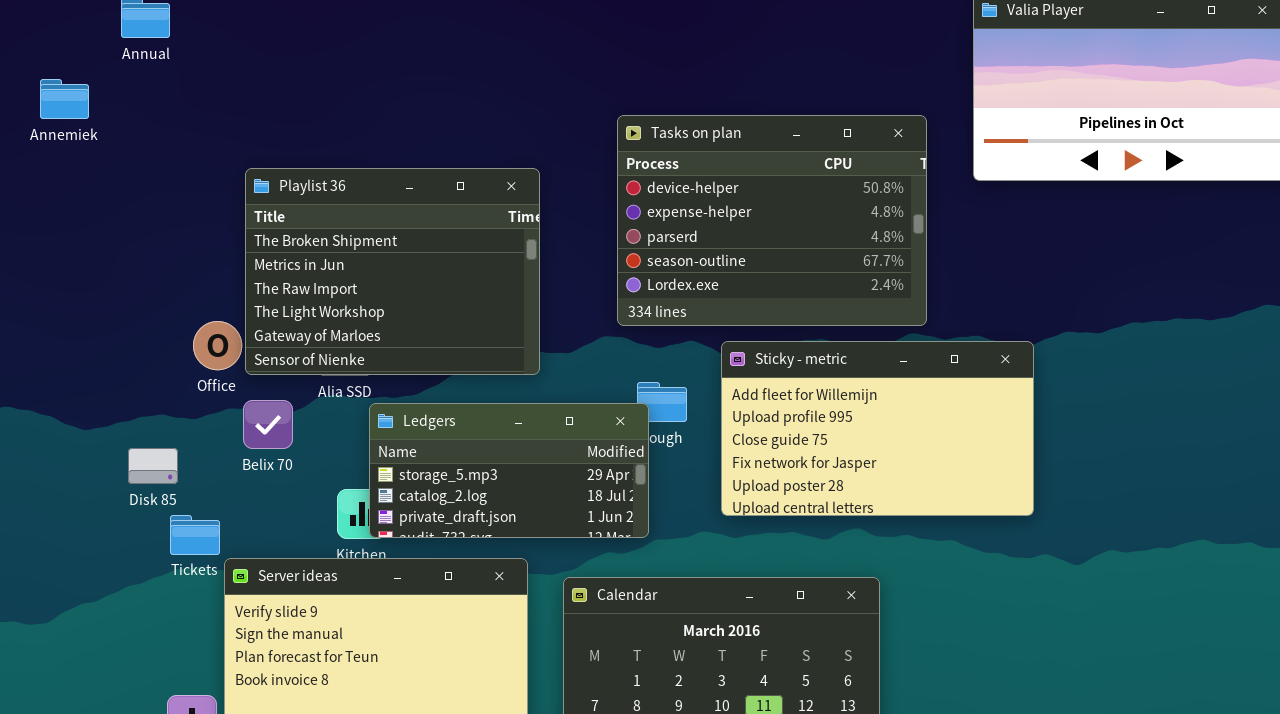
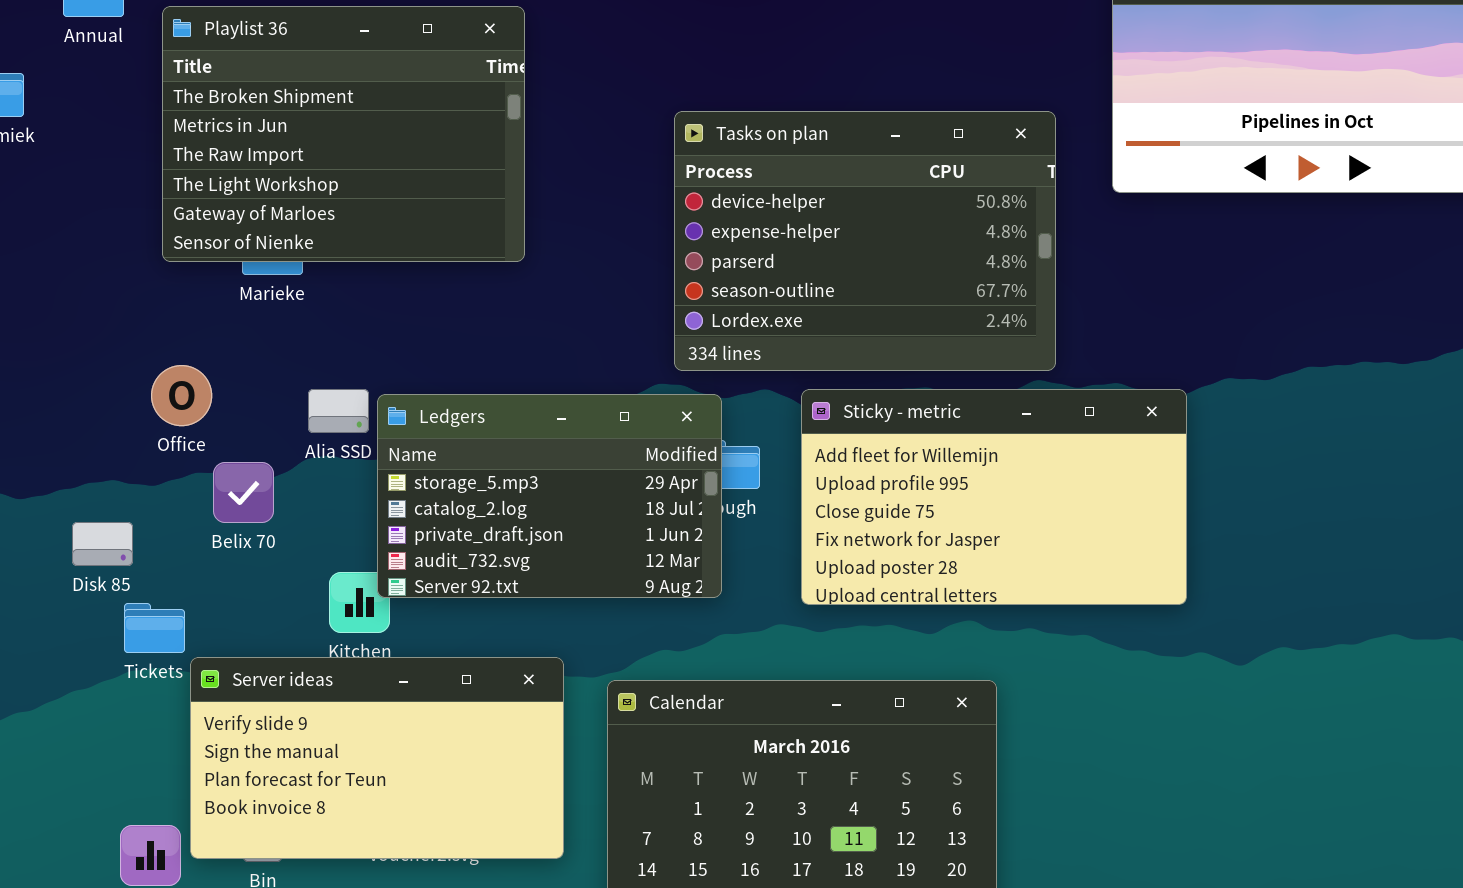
Playlist 36: [245,168,540,375] -> [162,6,525,262], moved
Ledgers: [369,403,649,538] -> [377,394,722,598], moved, resized

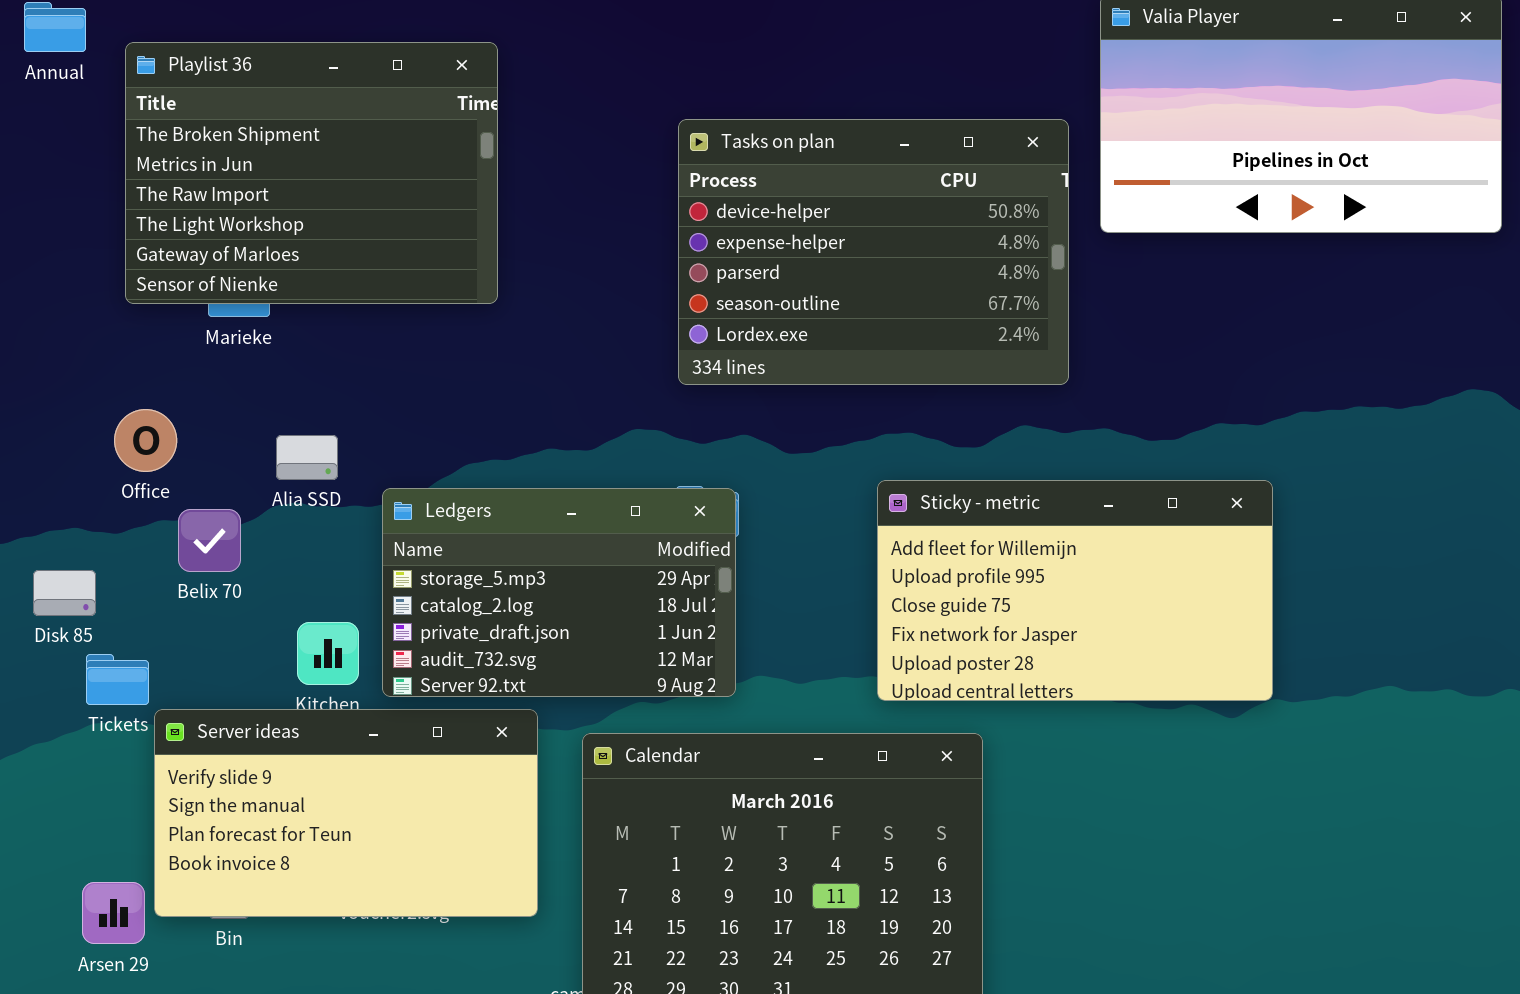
Tasks on plan: [674,111,1056,371] -> [678,119,1069,385], moved
Sticky - metric: [801,389,1187,605] -> [877,480,1273,701], moved
Ledgers: [377,394,722,598] -> [382,488,736,697], moved

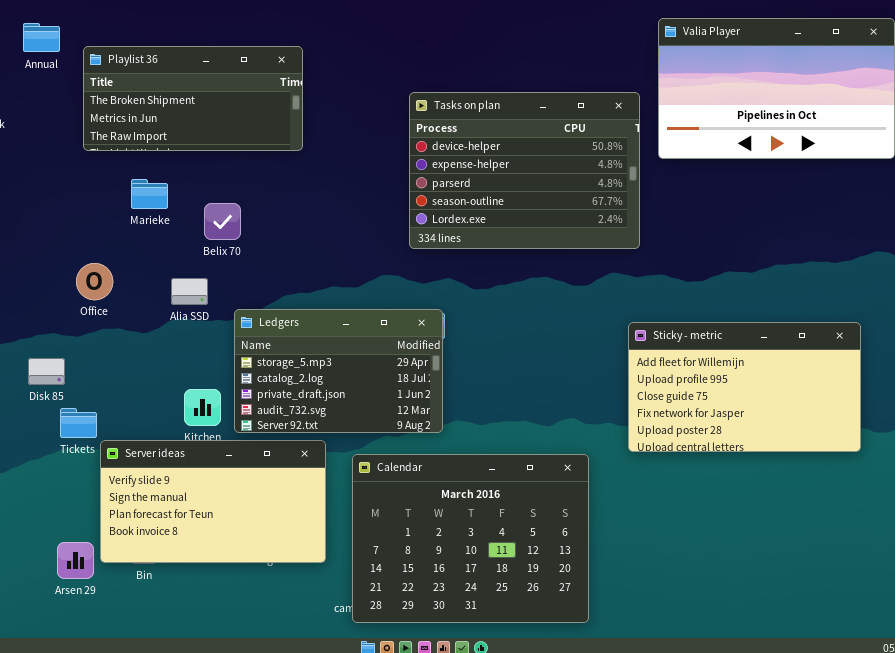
Playlist 36: [125,42,498,304] -> [83,46,303,151], resized
Sticky - metric: [877,480,1273,701] -> [628,322,861,452], moved
Belix 70: [178,509,241,572] -> [204,203,241,240], moved

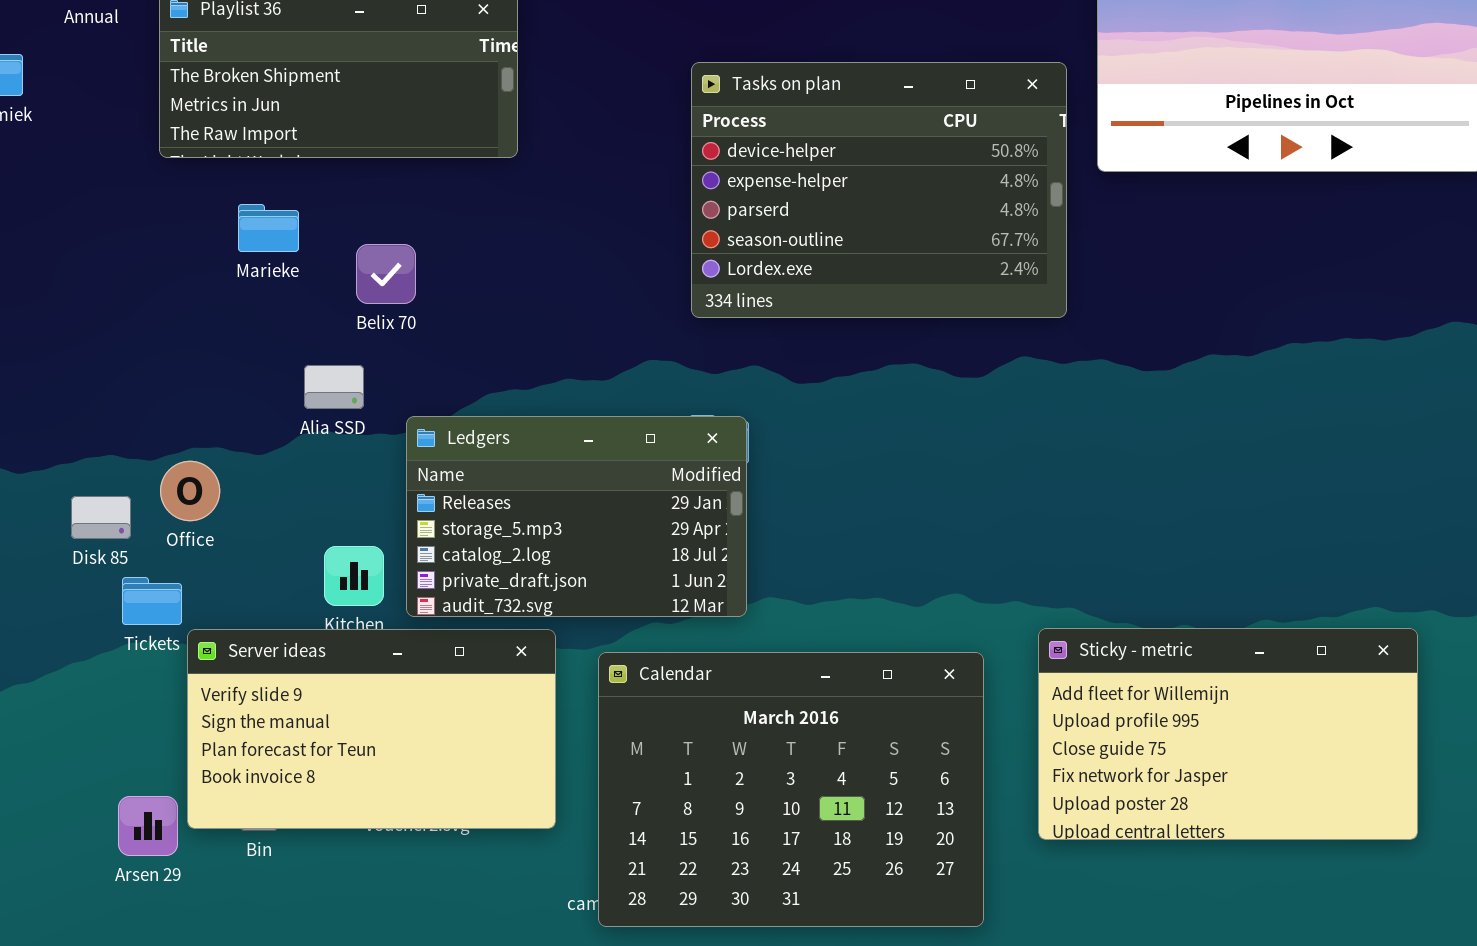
Office: [76,263,113,300] -> [160,461,220,521], moved
Ledgers: [234,309,443,433] -> [406,416,747,617], scrolled up 1 row
Sticky - metric: [628,322,861,452] -> [1038,628,1418,840], moved

